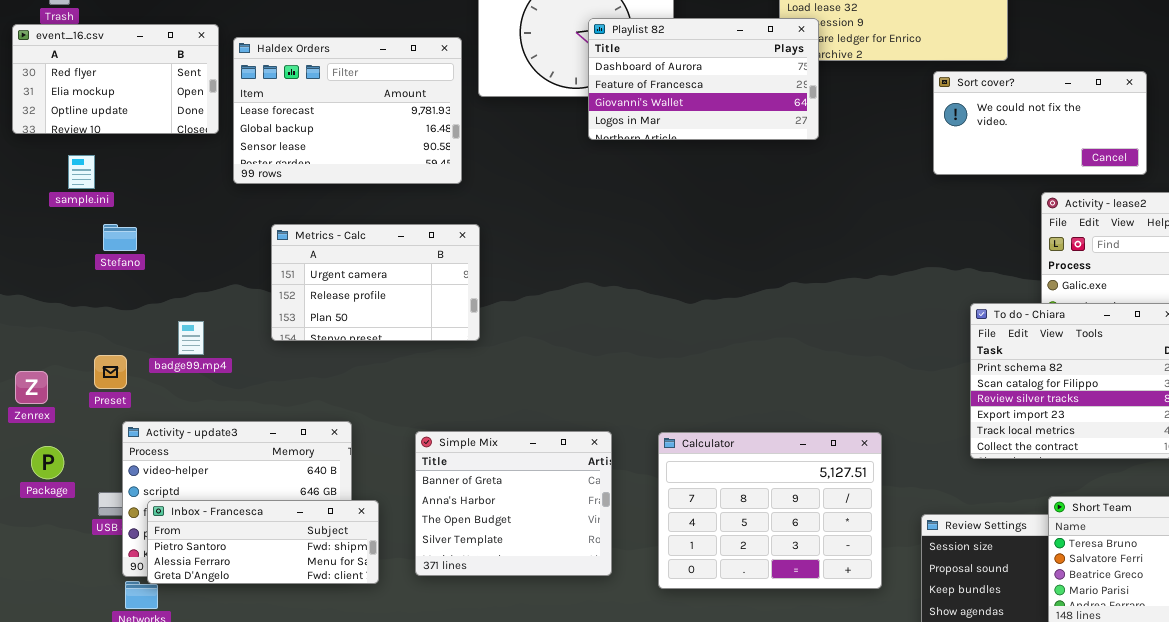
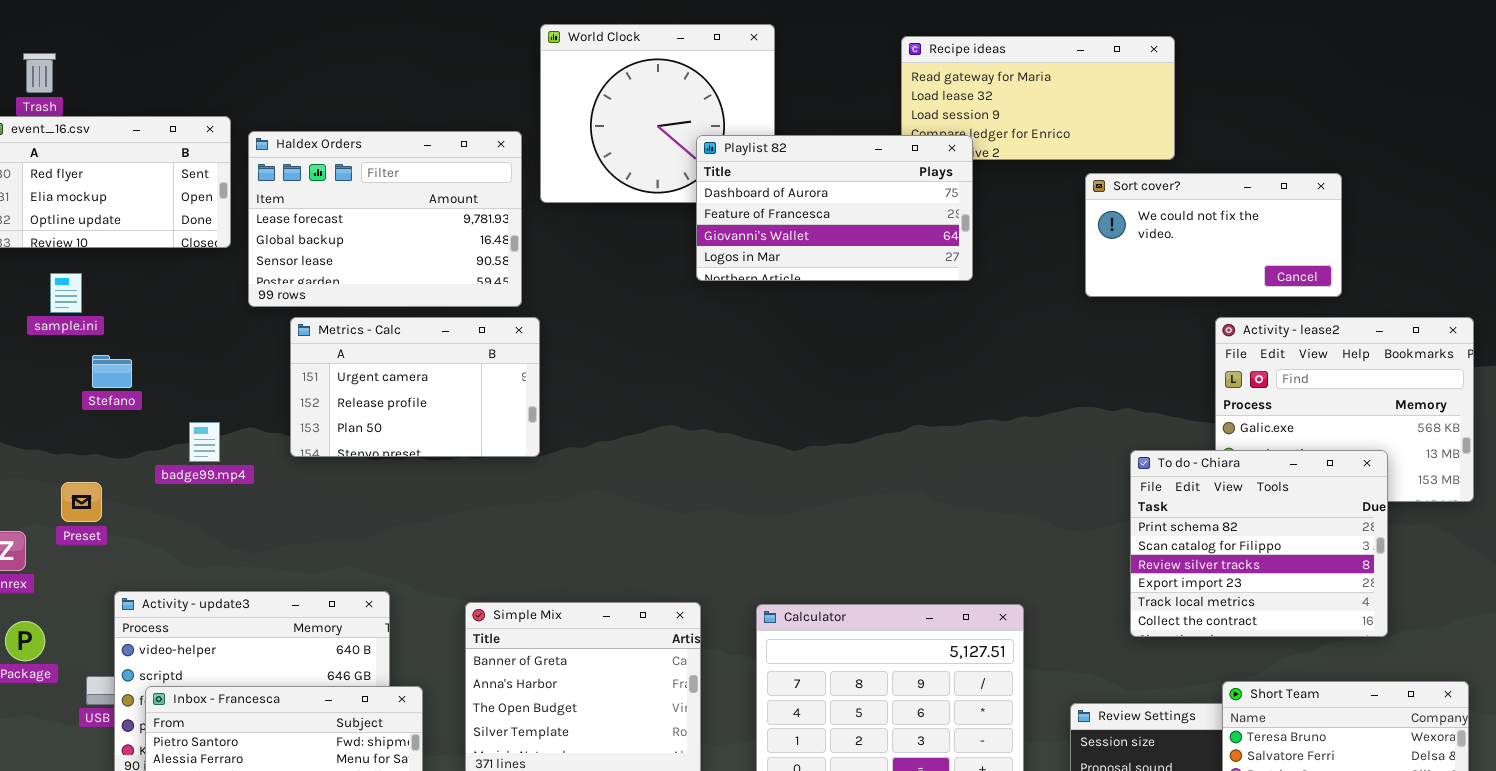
Playlist 82: [588,18,819,140] -> [696,135,973,281], moved
Metrics - Calc: [271,224,480,341] -> [290,317,540,457], moved
badge99.mp4: [178,321,204,355] -> [189,422,220,462], moved
Preset: [94,355,127,389] -> [61,482,102,522], moved

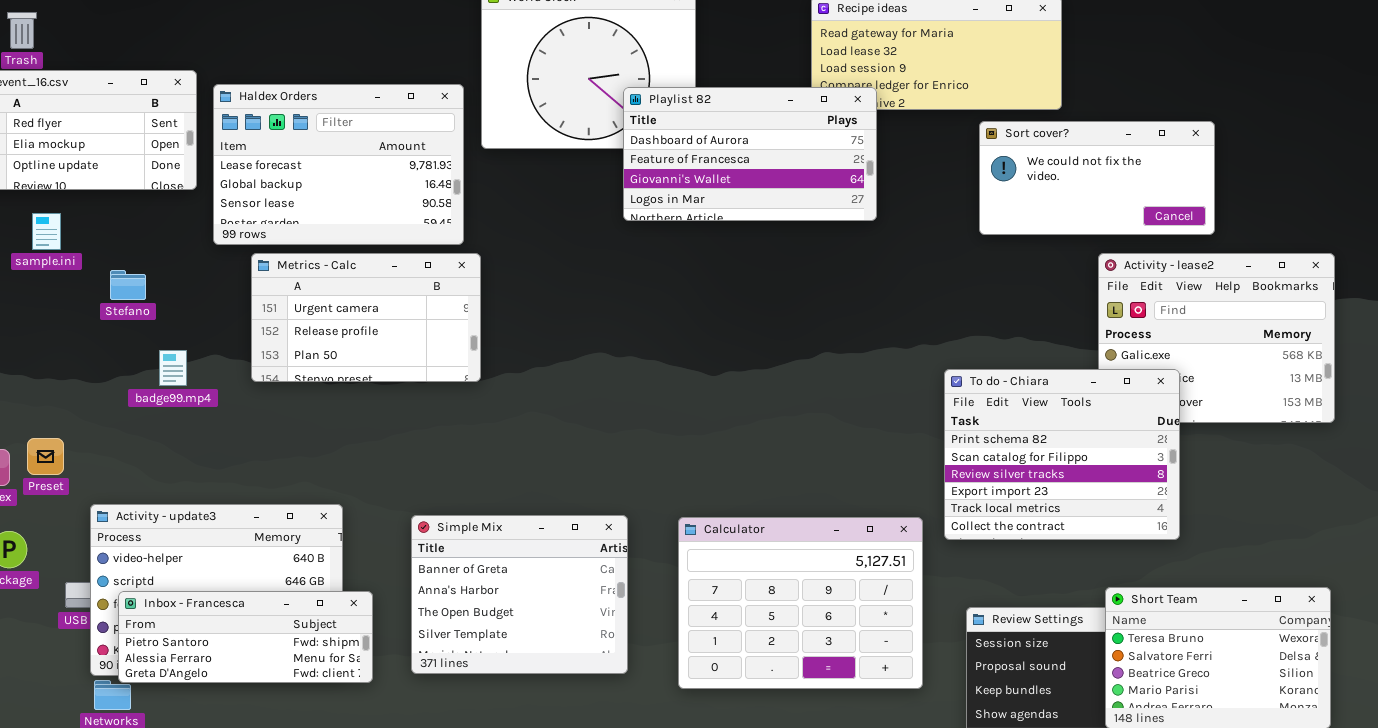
Stefano: [92,355,132,388] -> [110,270,146,300], moved
To do - Chiara: [1130,450,1388,637] -> [944,369,1180,540], moved
Preset: [61,482,102,522] -> [27,438,64,475], moved

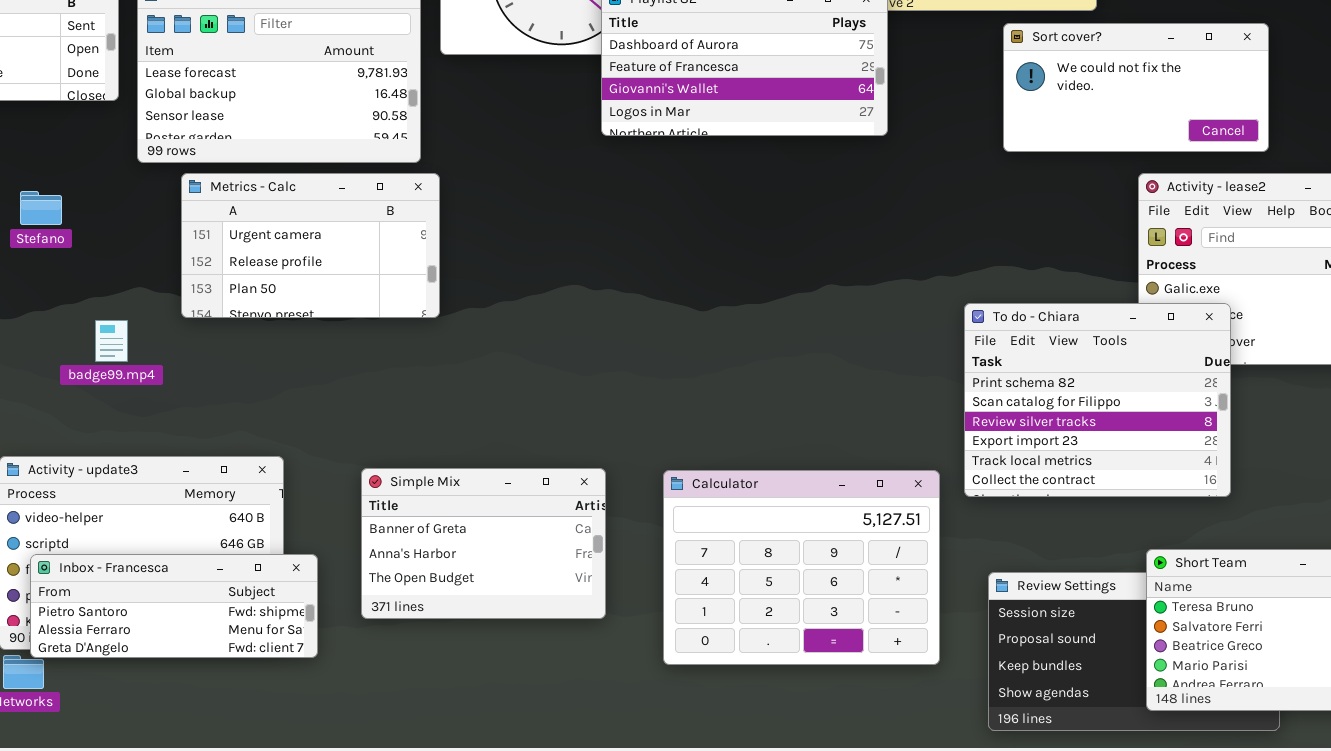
badge99.mp4: [159,350,187,386] -> [95,320,128,362], moved
Simple Mix: [411,515,628,674] -> [361,468,606,619], resized

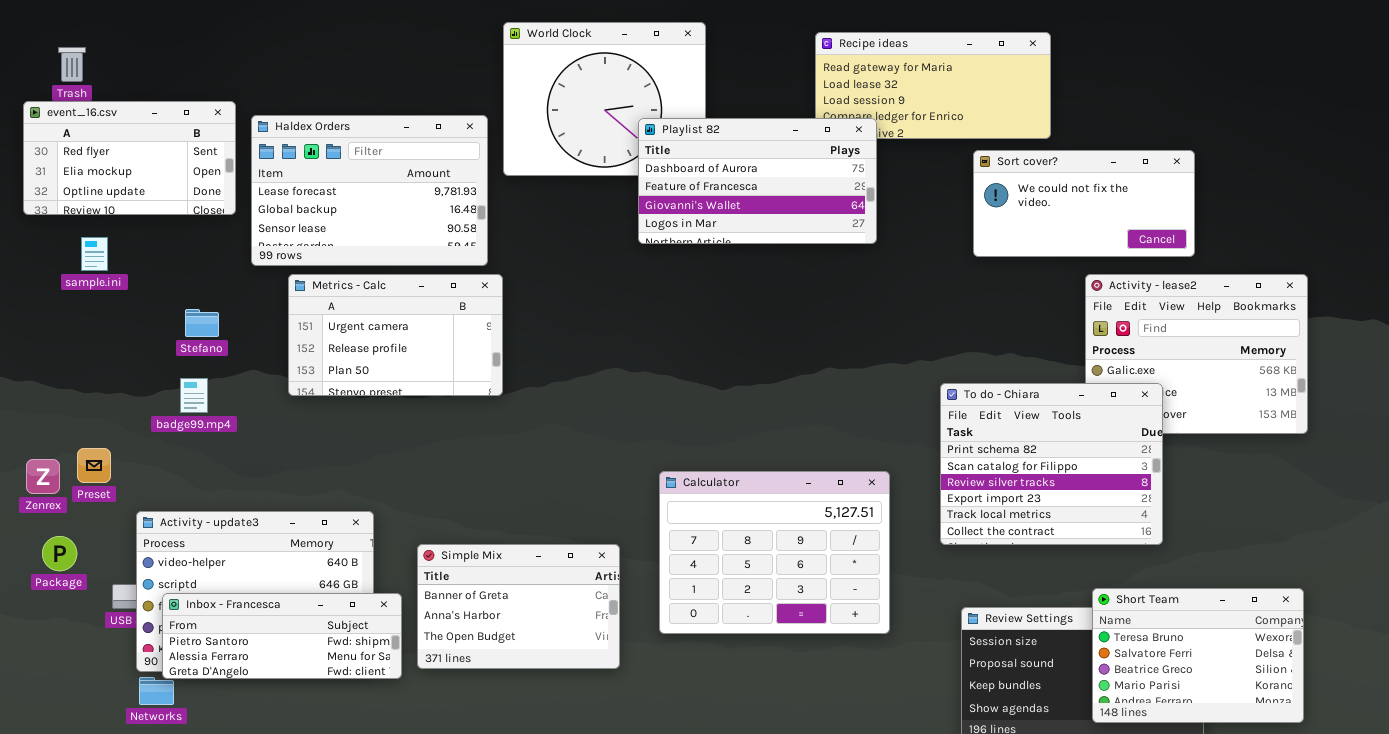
Stefano: [20,191,62,225] -> [185,309,219,337], moved
badge99.mp4: [95,320,128,362] -> [180,378,208,413], moved
Simple Mix: [361,468,606,619] -> [417,544,620,669], moved
Calculator: [663,470,940,665] -> [659,471,890,634], moved

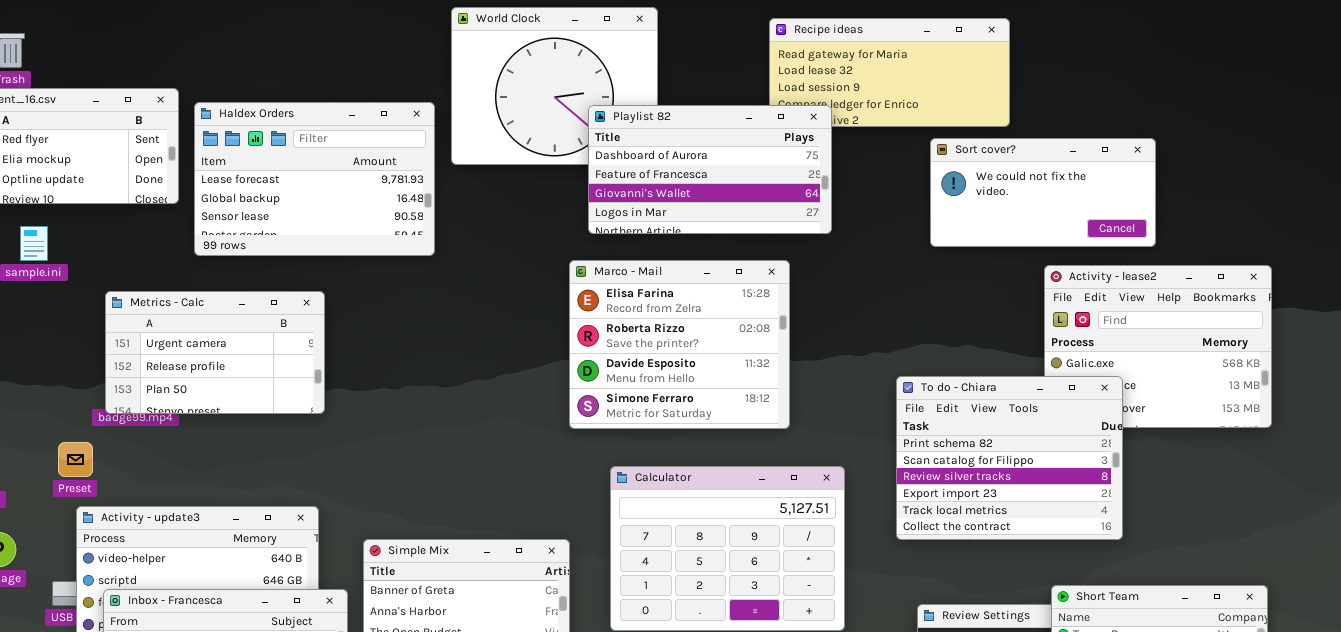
Marco - Mail: none -> [569,260,790,429], opened
Metrics - Calc: [288,274,503,396] -> [105,291,325,414], moved
Preset: [77,448,111,483] -> [58,442,93,477], moved

